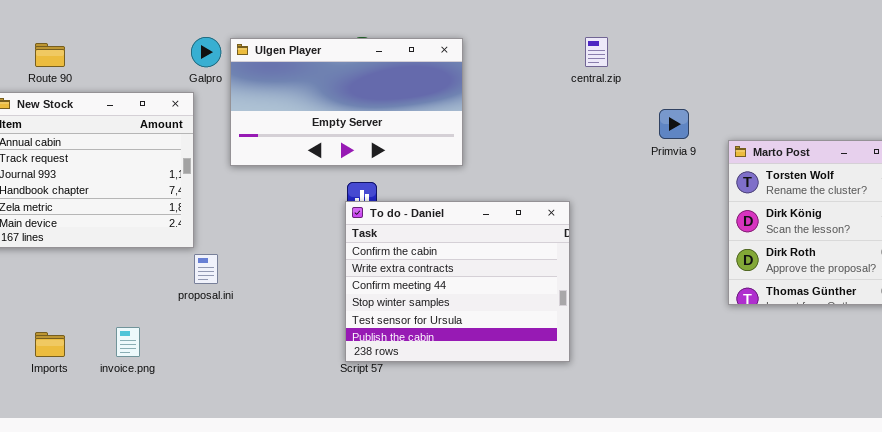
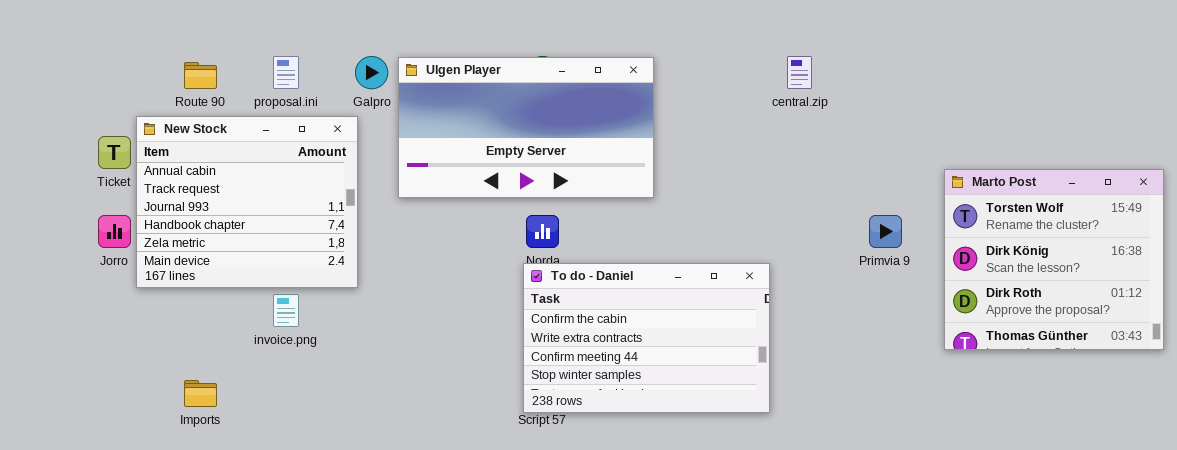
Primvia 9: [659,109,689,139] -> [869,215,902,248], moved
To do - Daniel: [345,201,570,362] -> [523,263,770,413], resized
proposal.ini: [194,254,218,284] -> [273,56,299,89], moved
invoice.png: [116,327,140,357] -> [273,294,299,327], moved

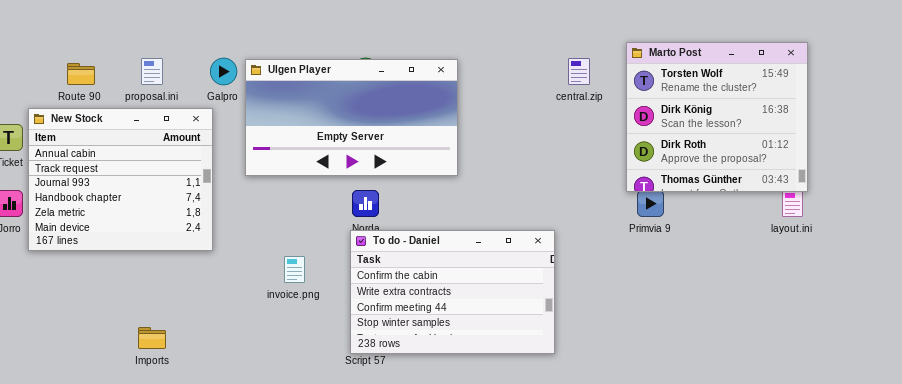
Marto Post: [944,169,1164,350] -> [626,42,808,192], moved
invoice.png: [273,294,299,327] -> [284,256,305,283], moved
Imports: [184,380,217,407] -> [138,327,166,349], moved

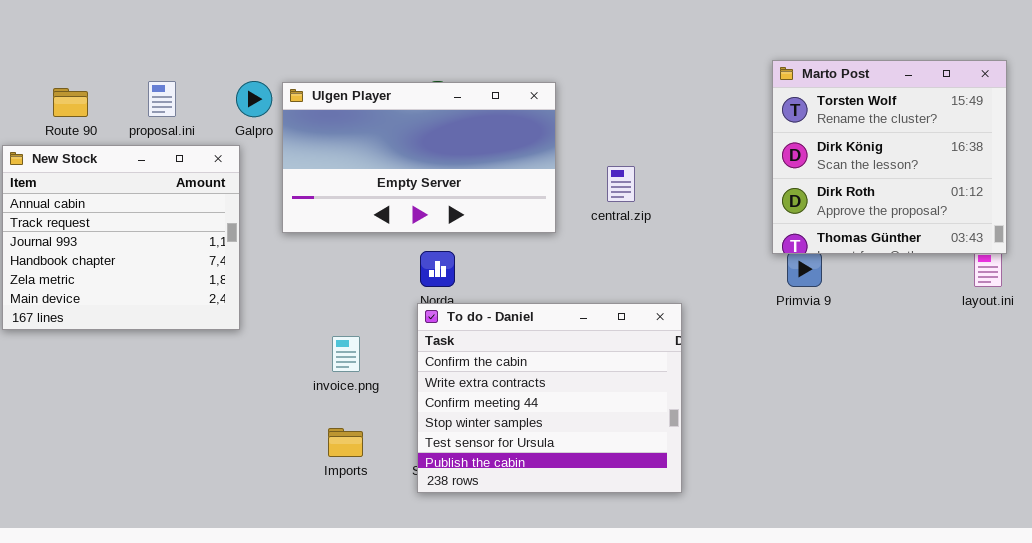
central.zip: [568,58,590,85] -> [607,166,635,202], moved
To do - Daniel: [350,230,555,354] -> [417,303,682,493], resized
Imports: [138,327,166,349] -> [328,428,363,457], moved

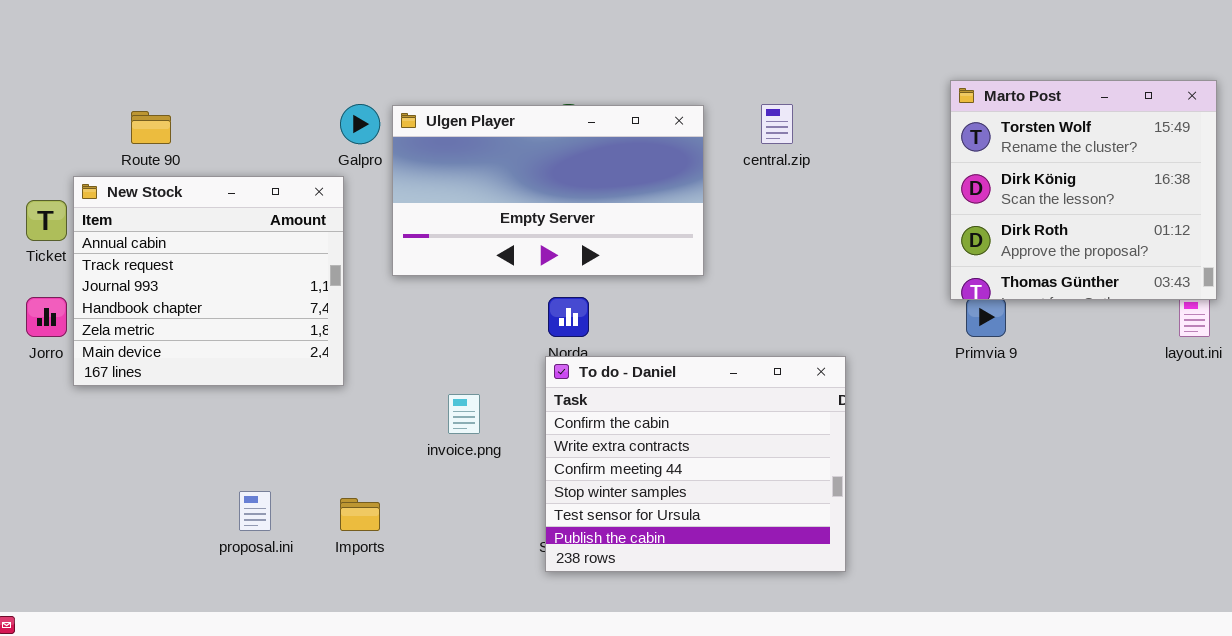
proposal.ini: [148,81,176,117] -> [239,491,271,531], moved
central.zip: [607,166,635,202] -> [761,104,793,144], moved
Imports: [328,428,363,457] -> [340,498,380,531], moved

